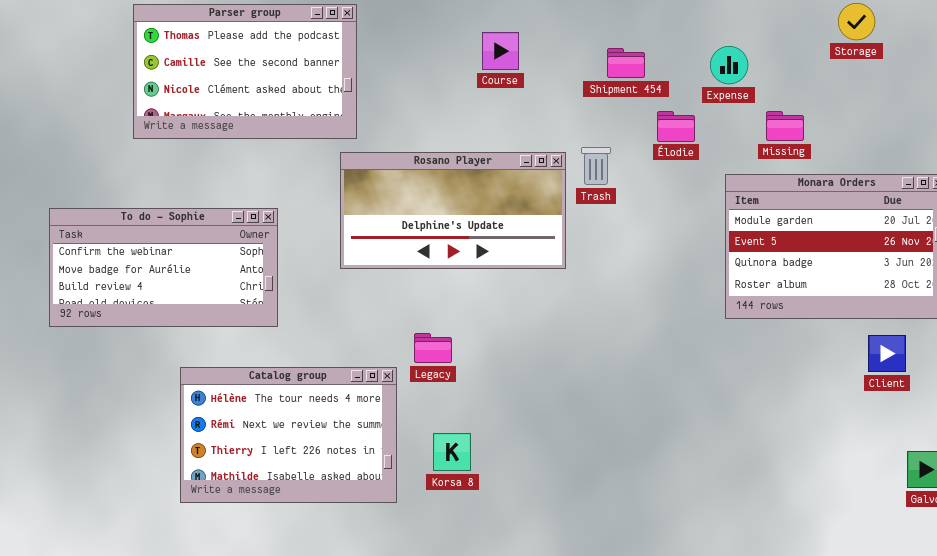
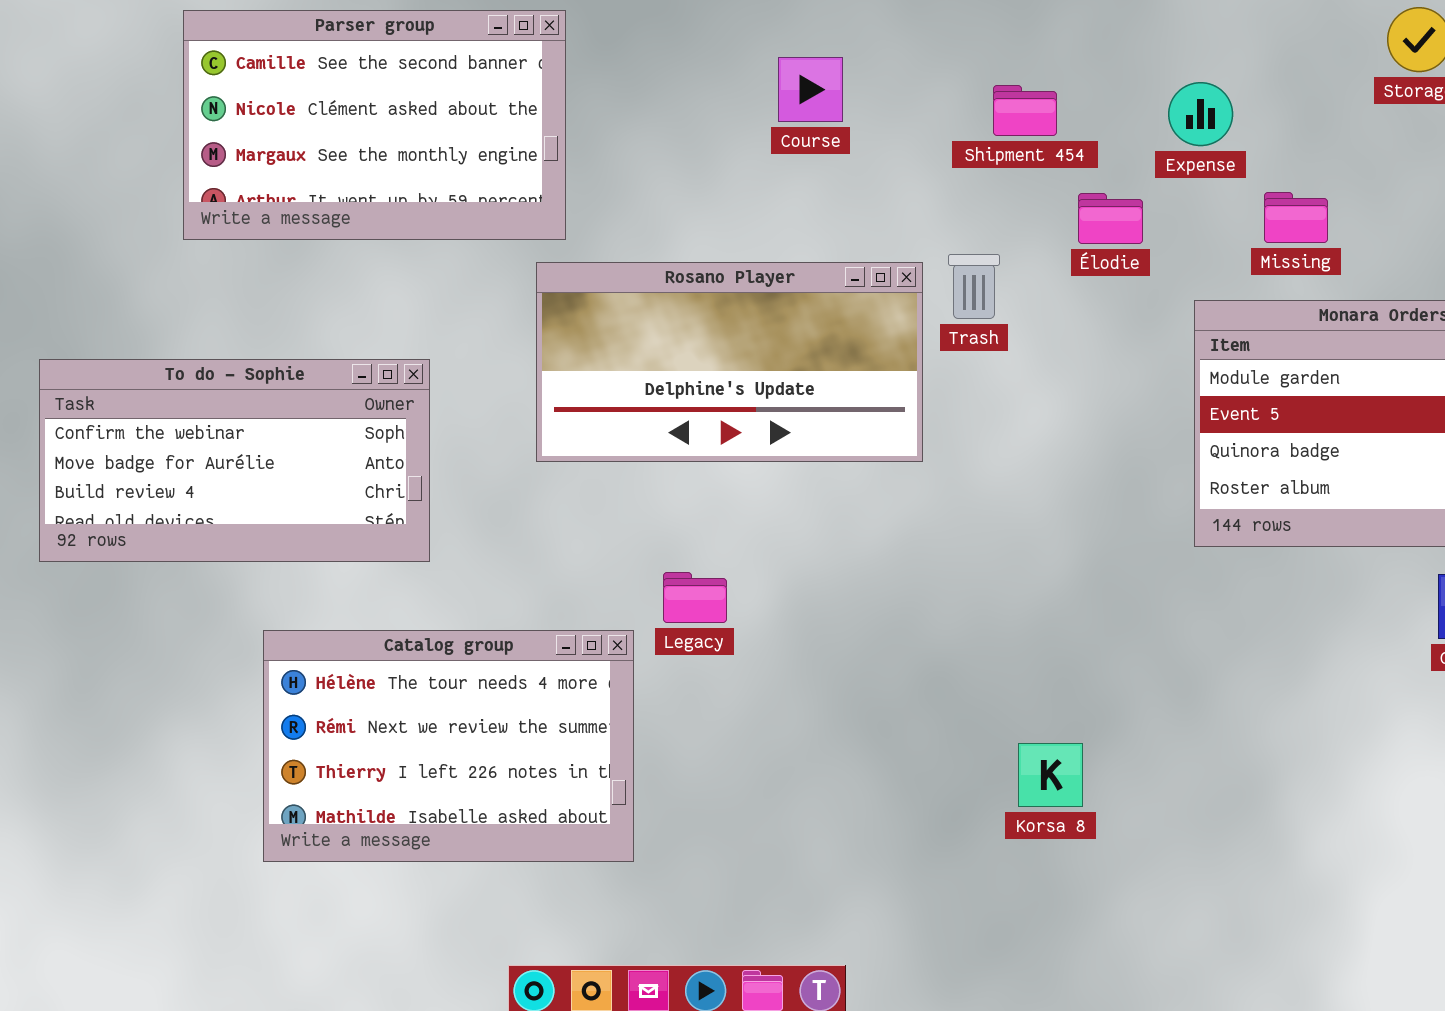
Parser group: [133,4,357,139] -> [183,10,566,240], scrolled down 1 row
Korsa 8: [433,433,471,471] -> [1018,743,1083,807], moved

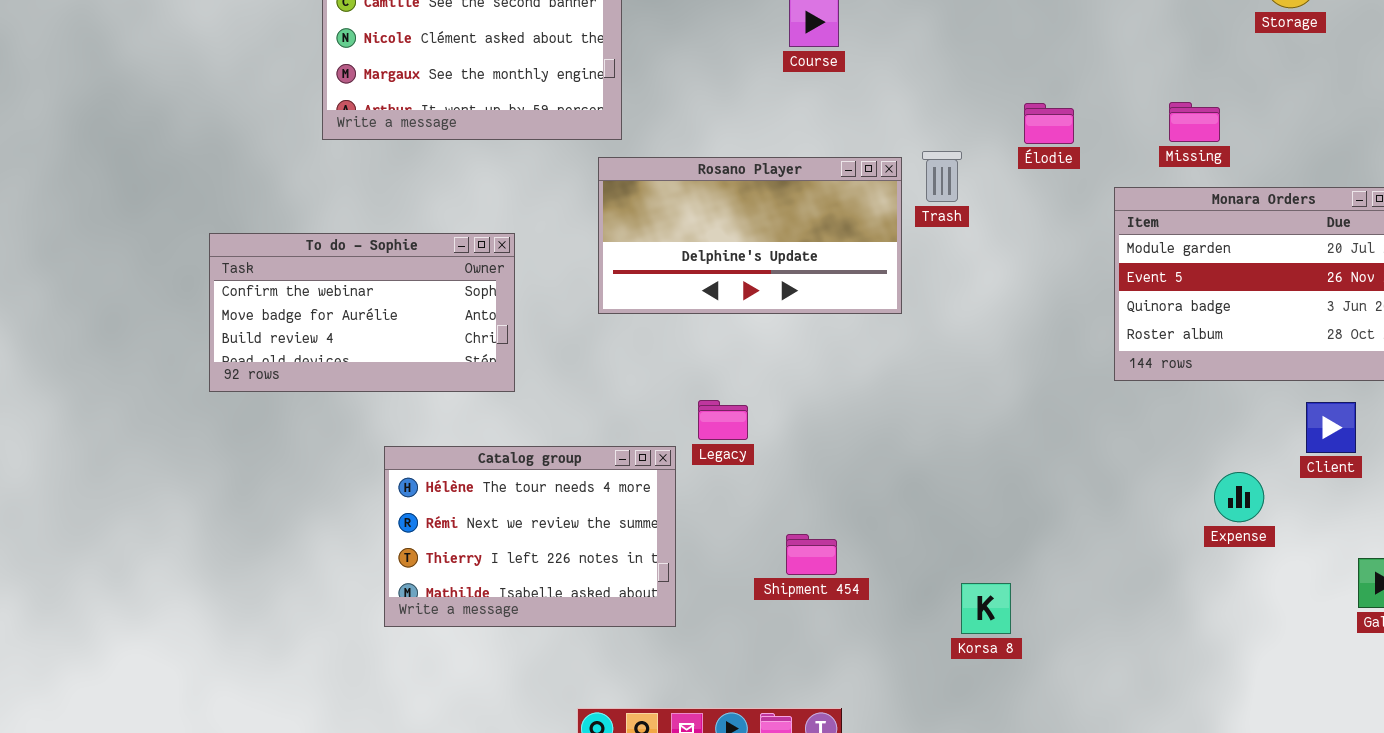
Expense: [1168,82,1233,146] -> [1214,472,1264,522], moved
Shipment 454: [993,85,1057,136] -> [786,534,837,575], moved
Korsa 8: [1018,743,1083,807] -> [961,583,1011,634], moved

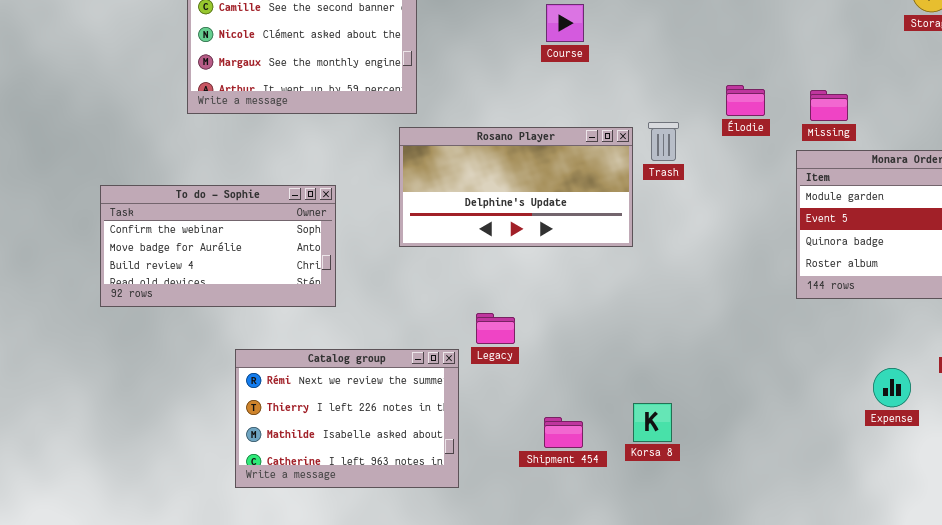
Missing: [1169,102,1220,142] -> [810,90,848,121], moved
Catalog group: [384,446,676,627] -> [235,349,459,488], scrolled down 1 row
Korsa 8: [961,583,1011,634] -> [633,403,672,442], moved

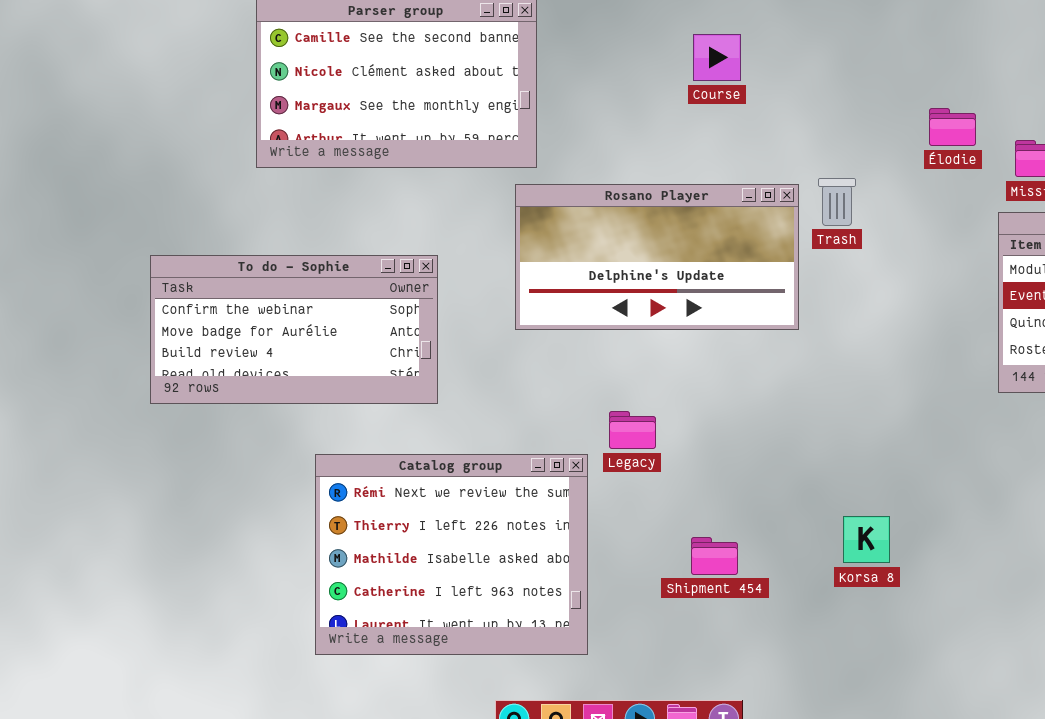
Élodie: [726,85,765,116] -> [929,108,976,146], moved
Catalog group: [235,349,459,488] -> [315,454,588,655], resized
Korsa 8: [633,403,672,442] -> [843,516,890,563], moved

